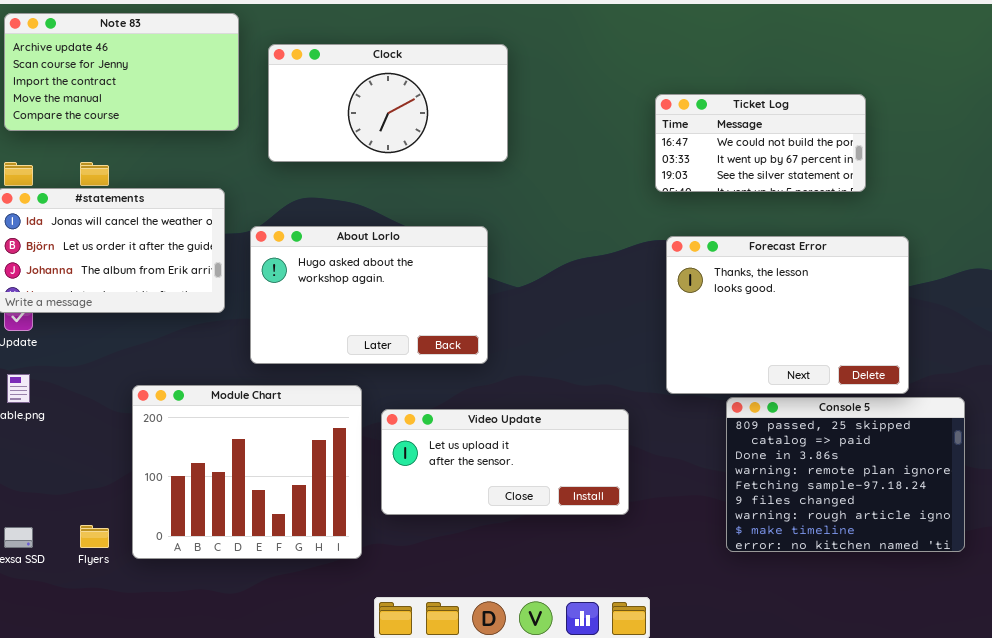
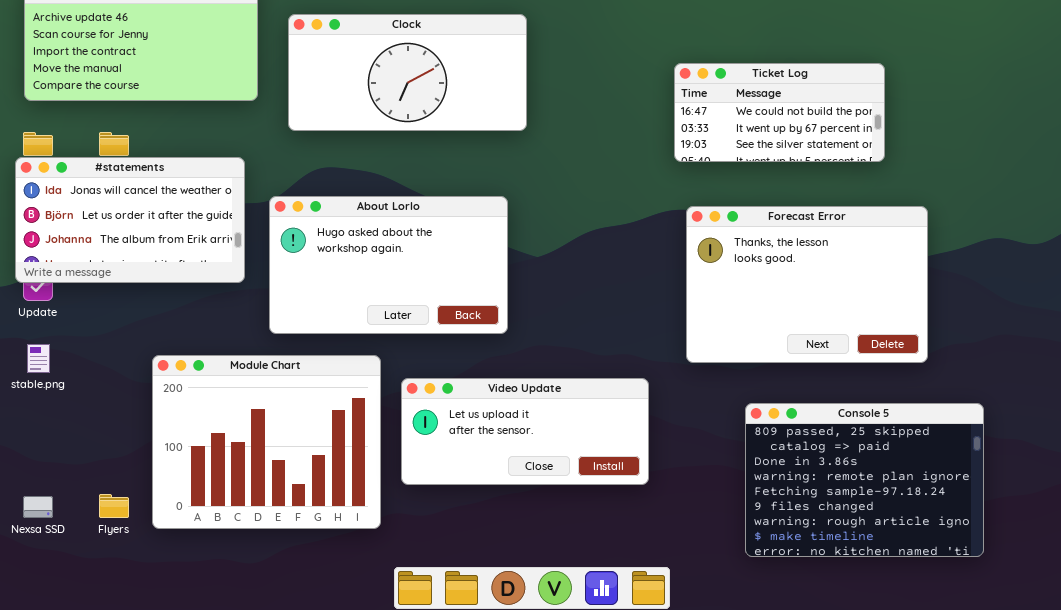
Console 5: [726,397,965,552] -> [745,403,984,557], moved

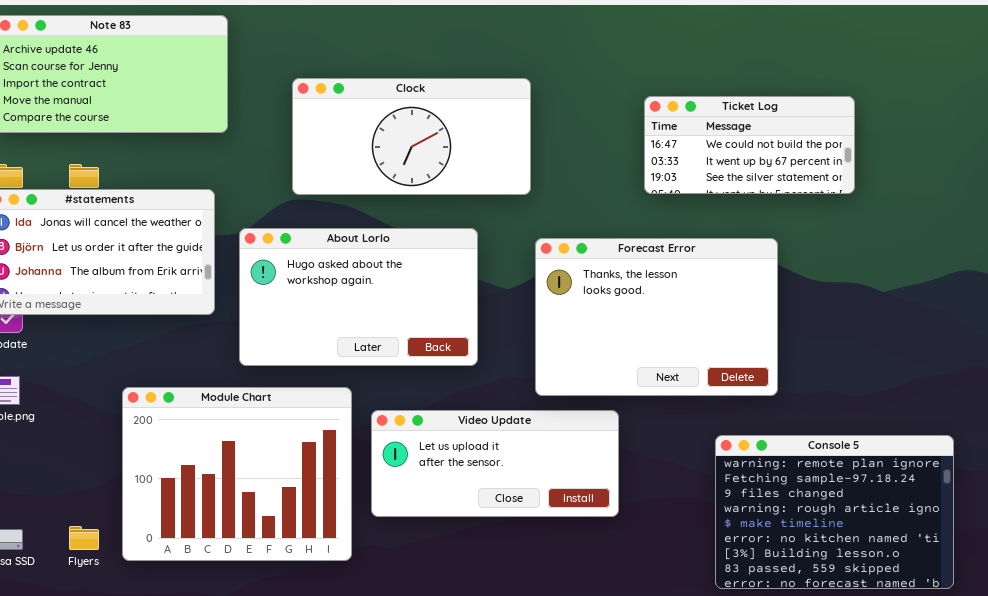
Clock: [288,14,527,131] -> [292,78,531,195], moved
Forecast Error: [686,206,928,363] -> [535,238,778,396], moved
Console 5: [745,403,984,557] -> [715,435,954,589], scrolled down 3 rows

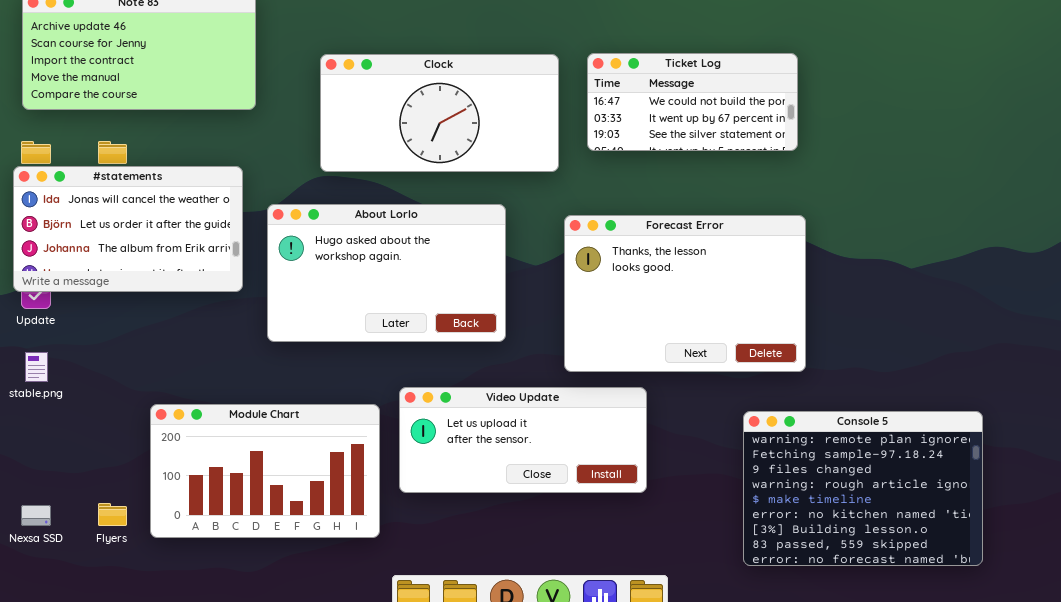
Ticket Log: [644,96,855,194] -> [587,53,798,151], moved
Module Chart: [122,387,352,561] -> [150,404,380,538], resized

